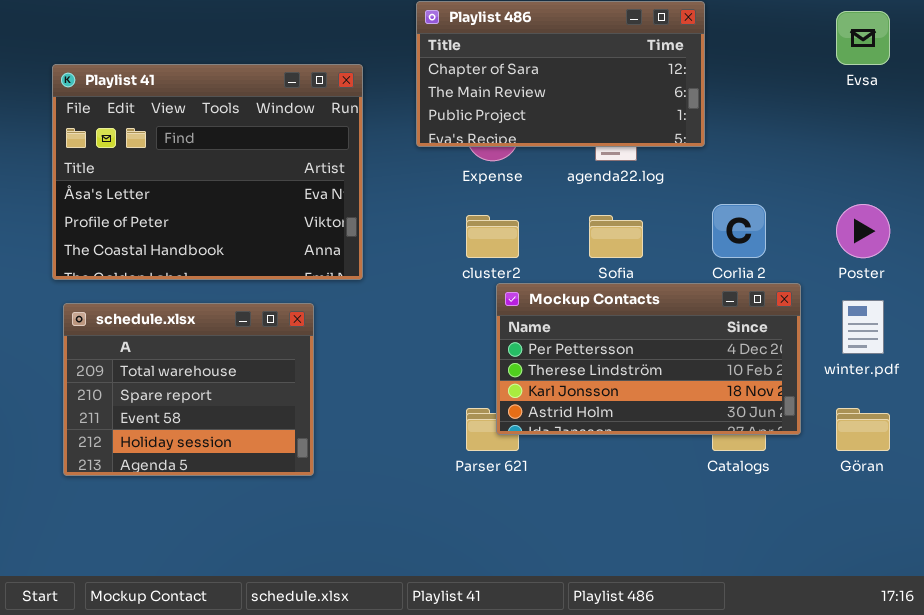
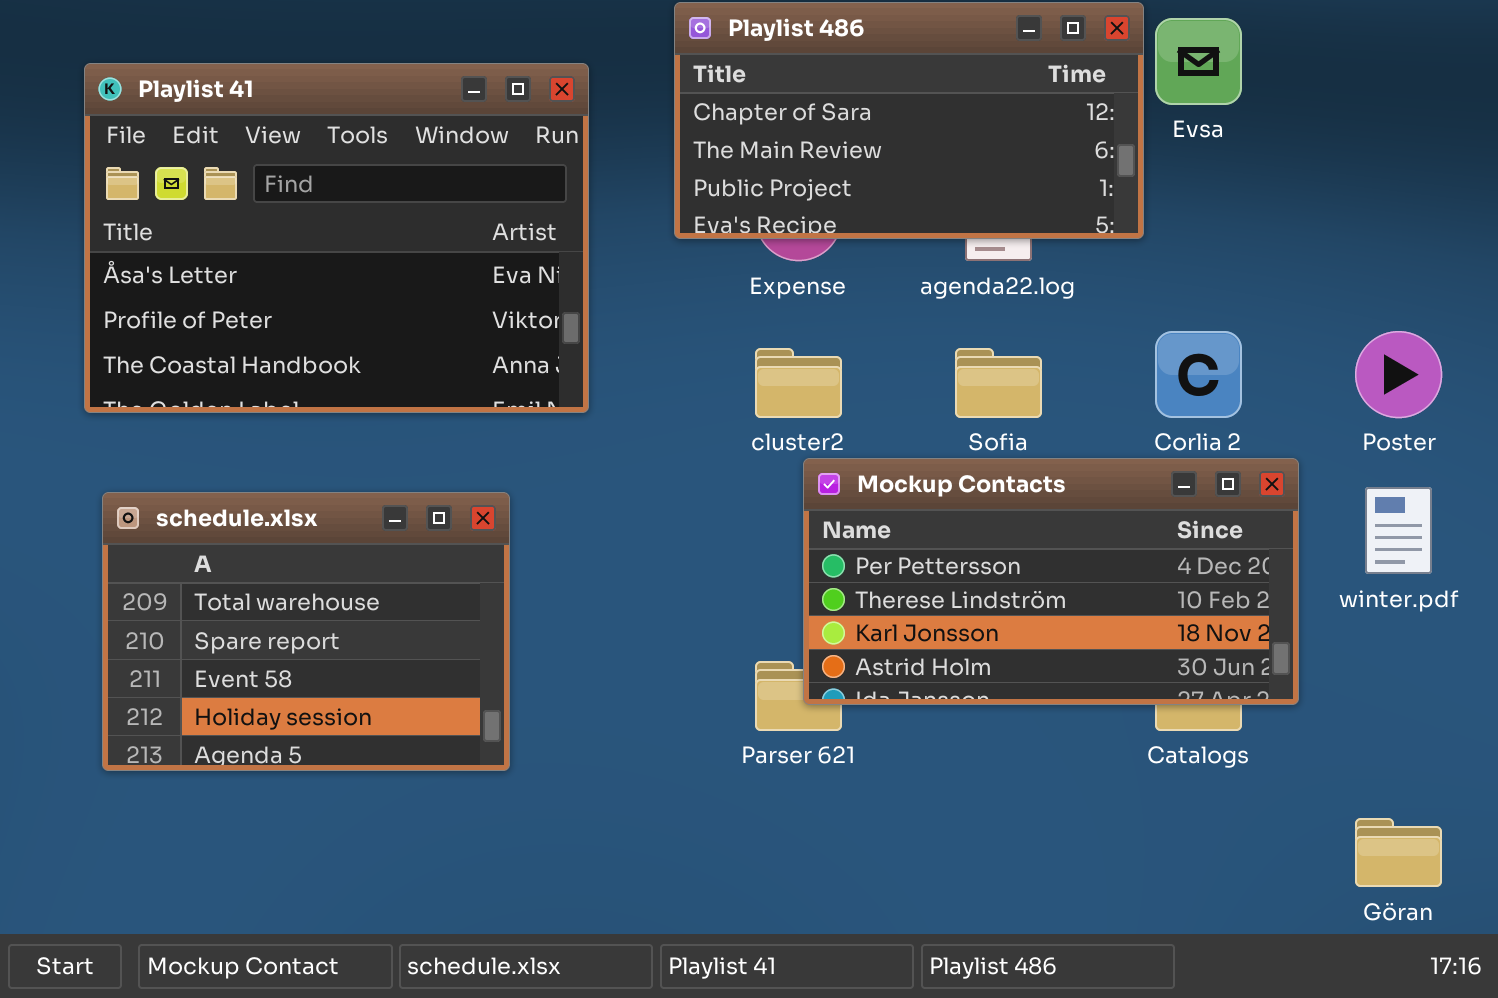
Evsa: [836,11,890,65] -> [1155,18,1242,105], moved
Playlist 41: [52,64,363,280] -> [84,63,589,413], moved
Göran: [836,408,890,451] -> [1355,818,1442,887], moved

